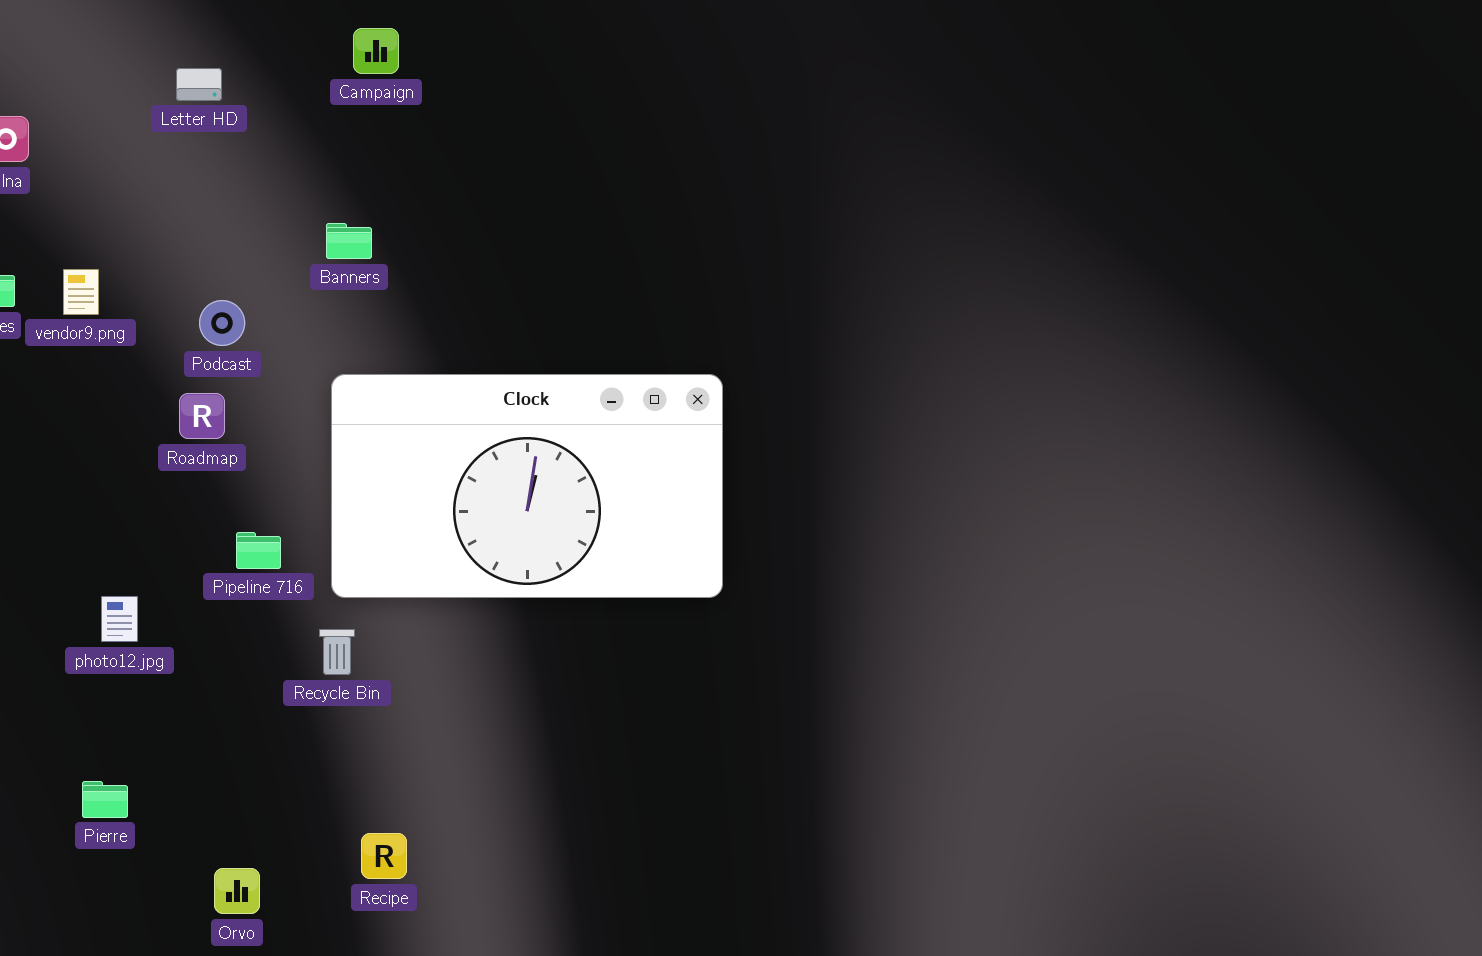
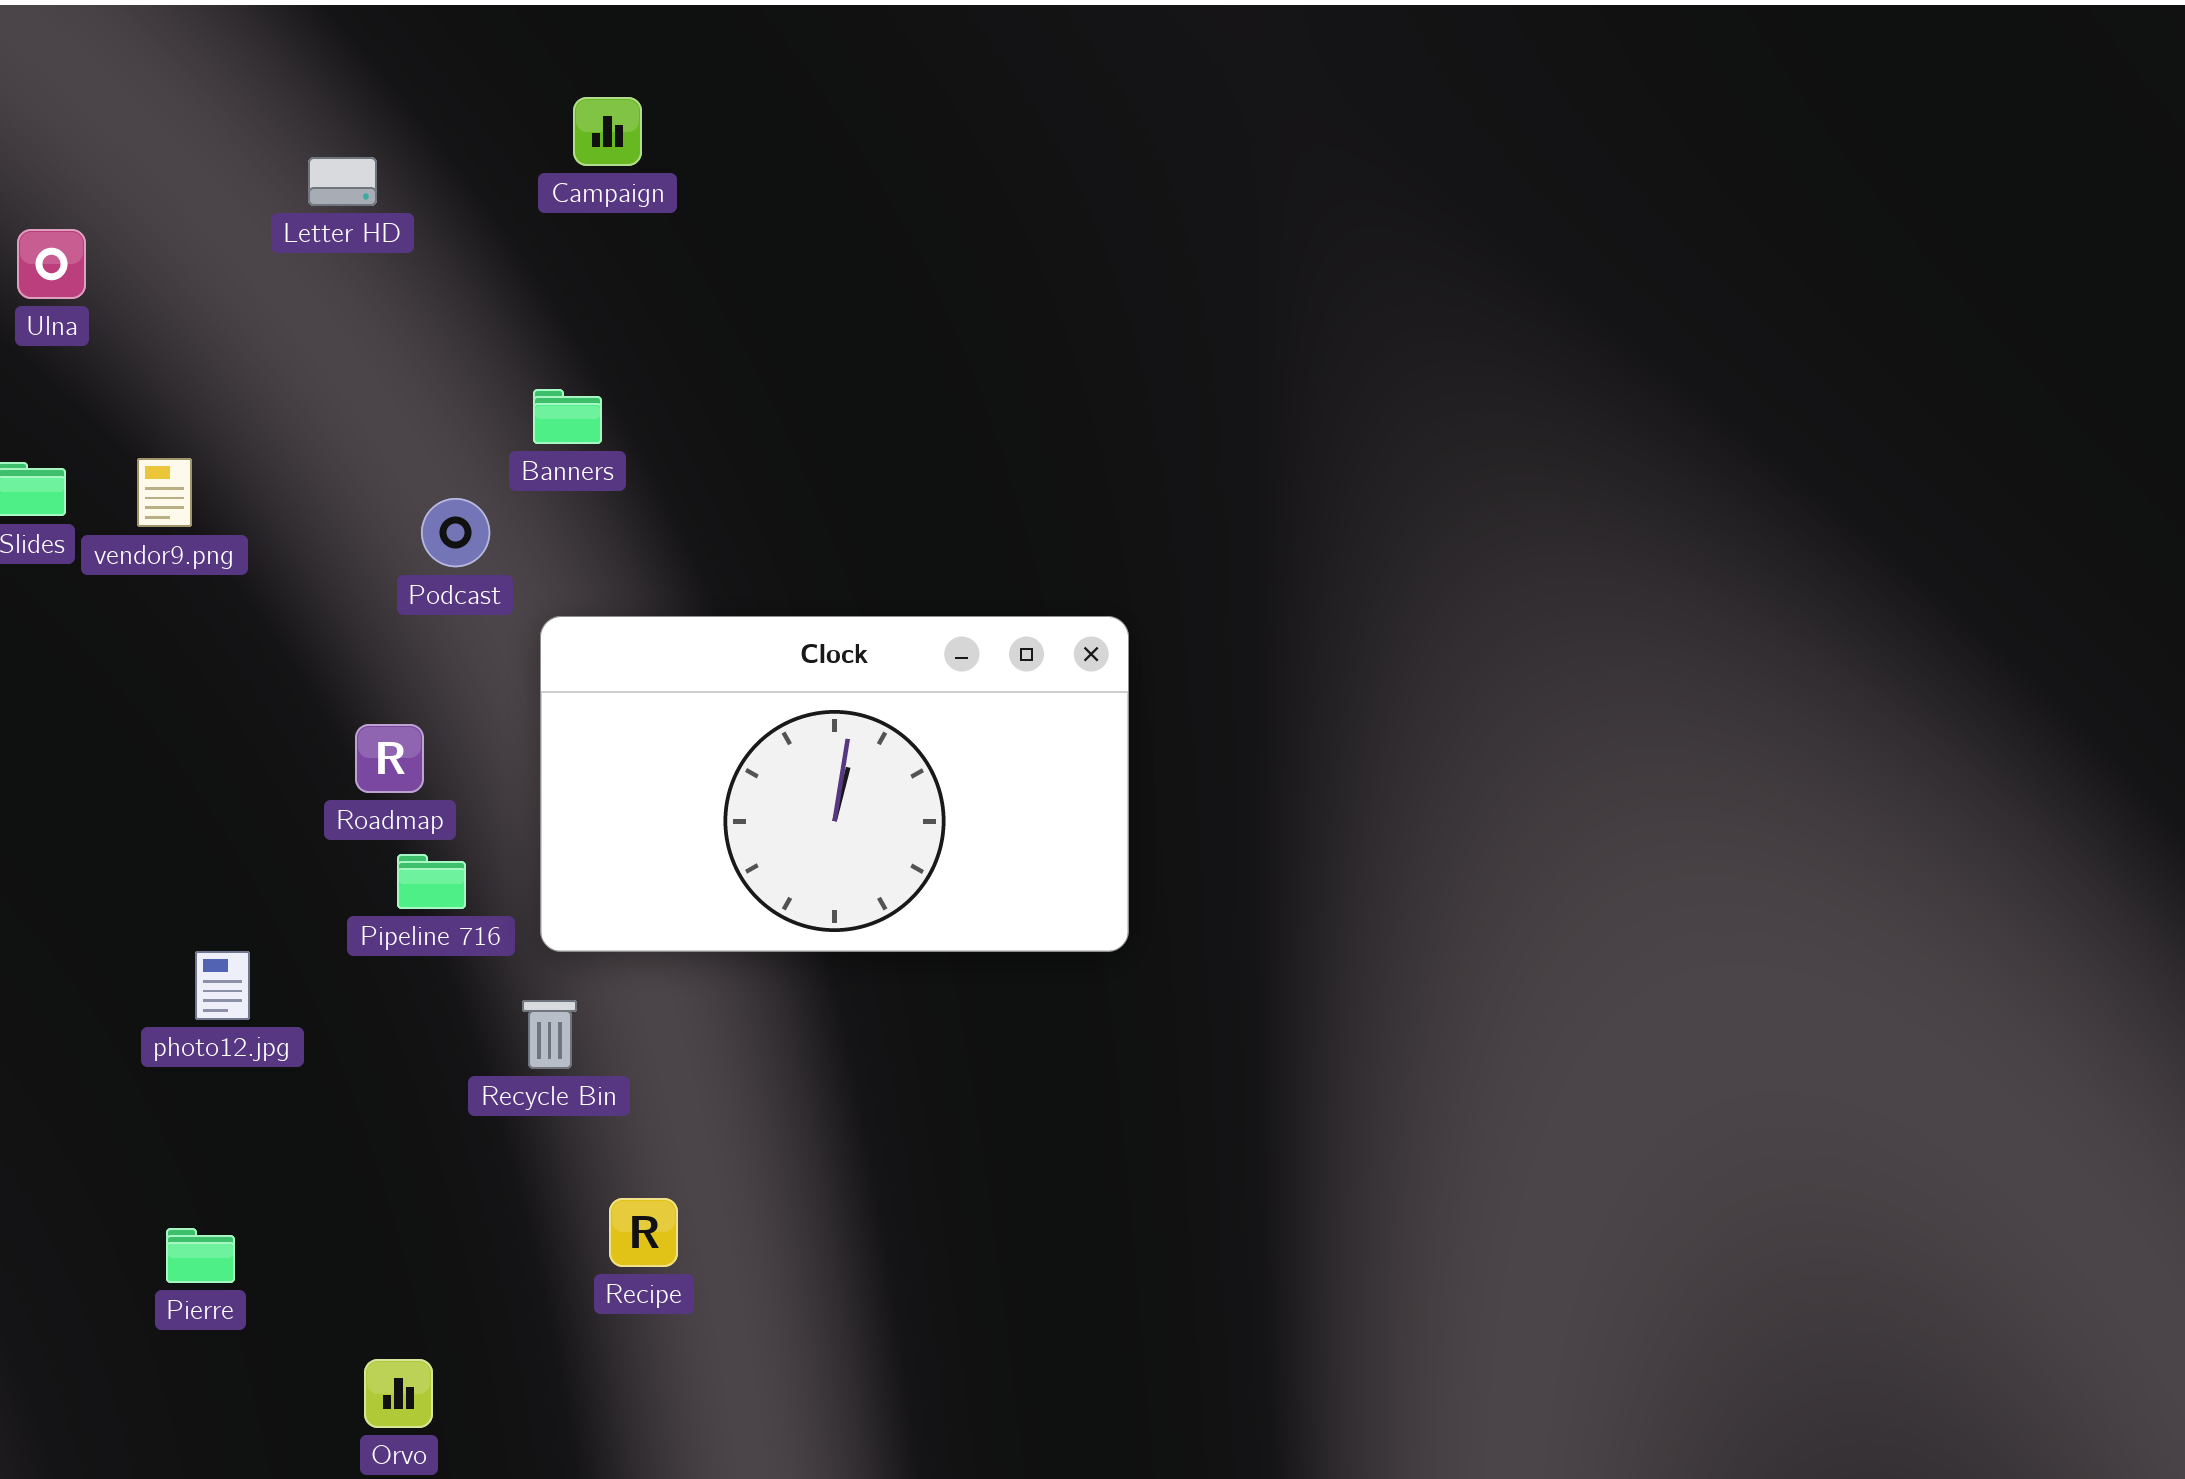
Podcast: [199,300,245,346] -> [421,498,490,567], moved
Roadmap: [179,393,225,439] -> [355,724,424,793], moved
Recipe: [361,833,407,879] -> [609,1198,678,1267], moved

